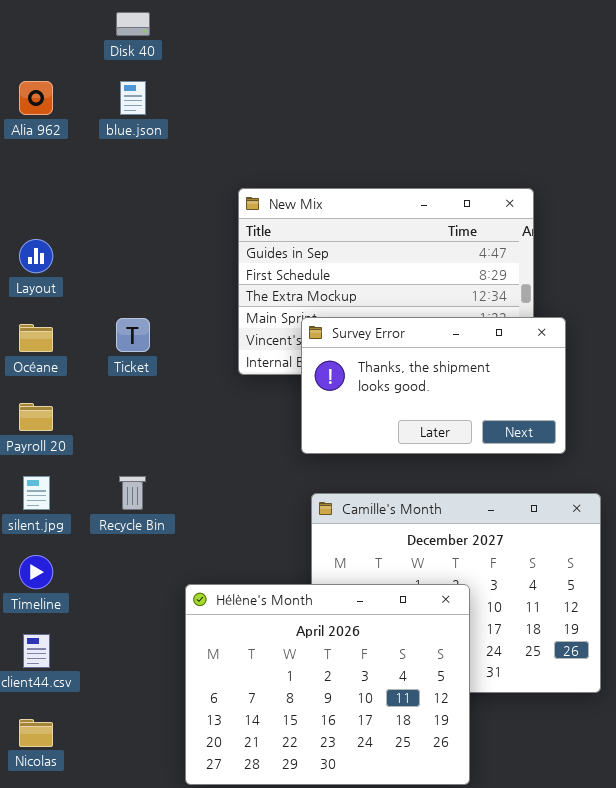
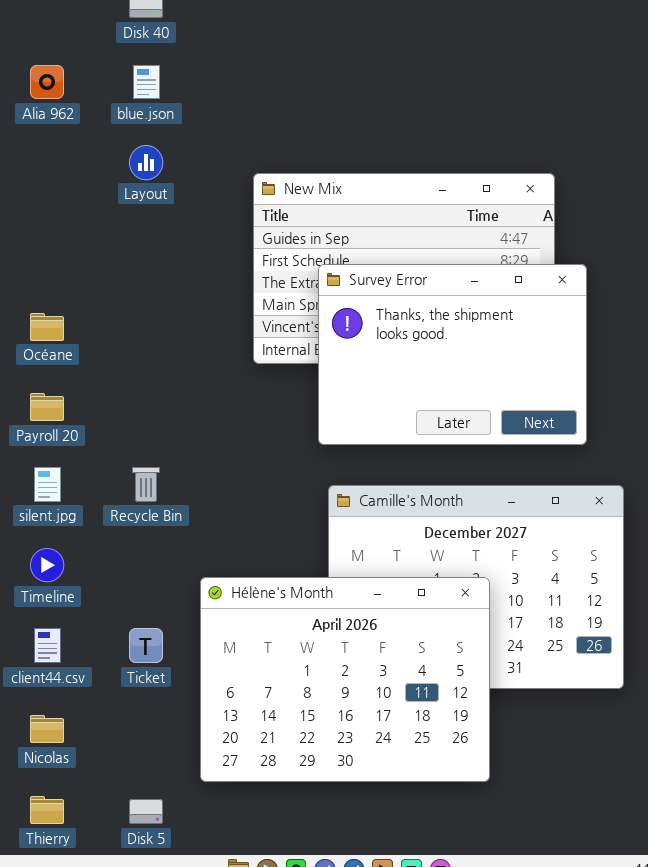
Layout: [19,239,53,273] -> [129,145,163,180], moved
Survey Error: [301,317,566,454] -> [318,264,587,445], resized
Ticket: [116,318,150,352] -> [129,628,163,663], moved

